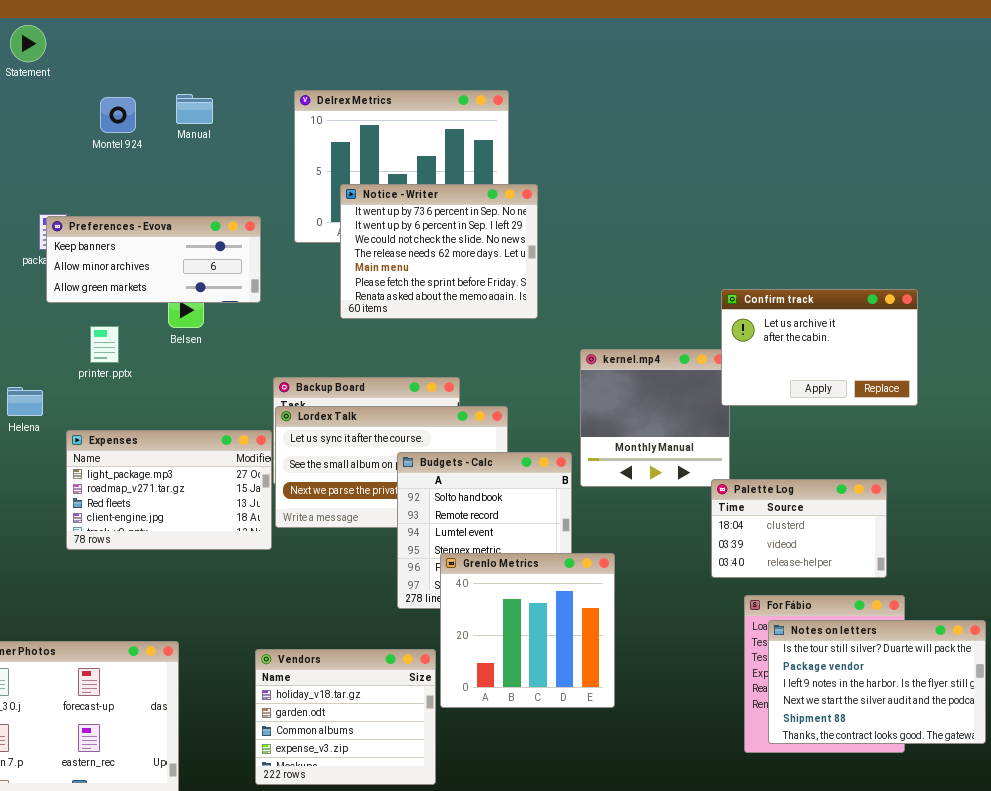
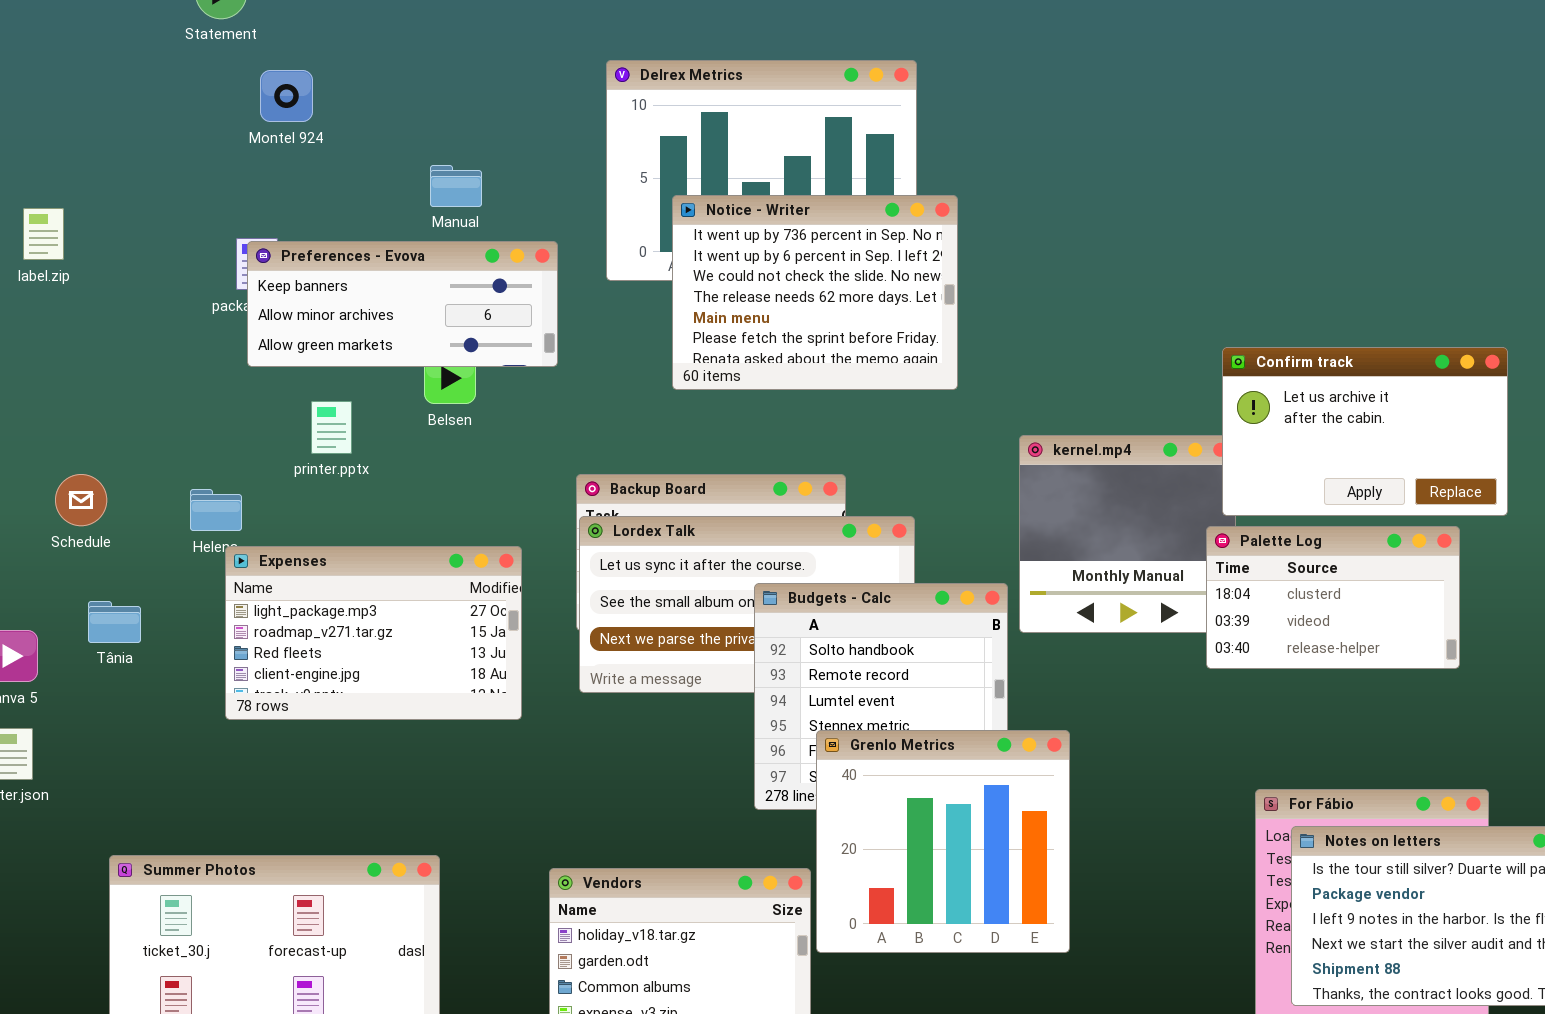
Manual: [176,94,213,124] -> [430,165,482,207], moved
Montel 924: [100,97,136,133] -> [260,70,313,122], moved
Expenses: [66,430,272,550] -> [225,546,522,720], moved
Palette Log: [711,479,887,578] -> [1206,526,1460,669], moved

